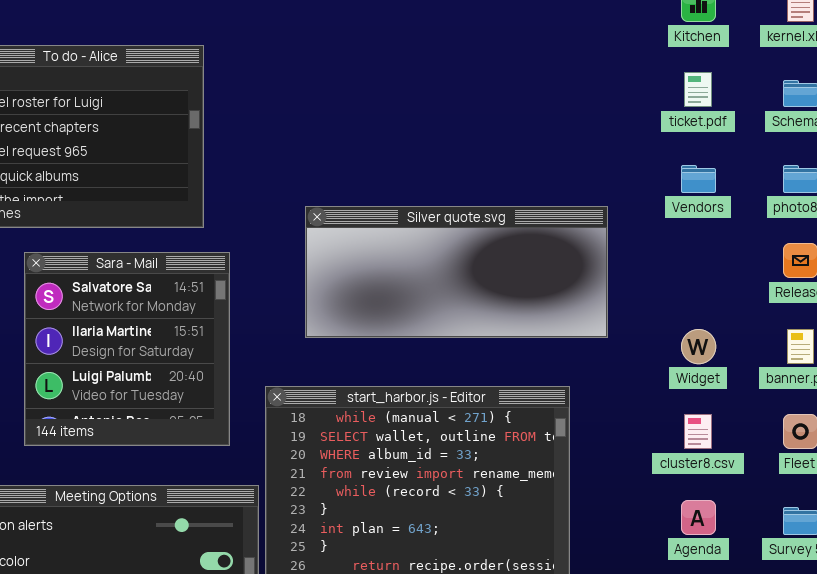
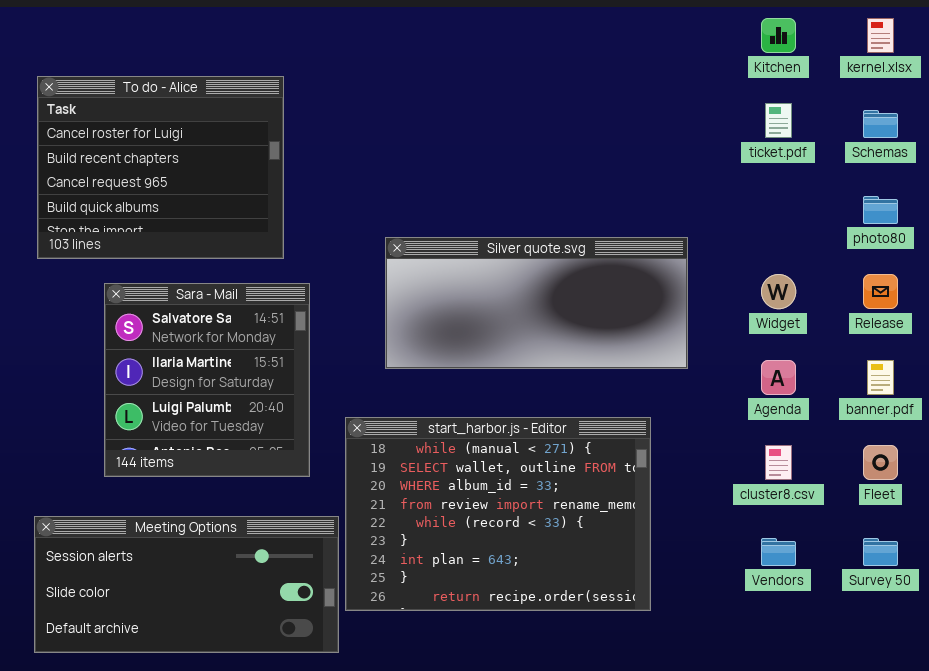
Vendors: [681,165,716,193] -> [761,538,796,566], moved
Widget: [681,329,716,364] -> [761,274,796,309], moved
Agenda: [681,500,716,535] -> [761,360,796,395], moved

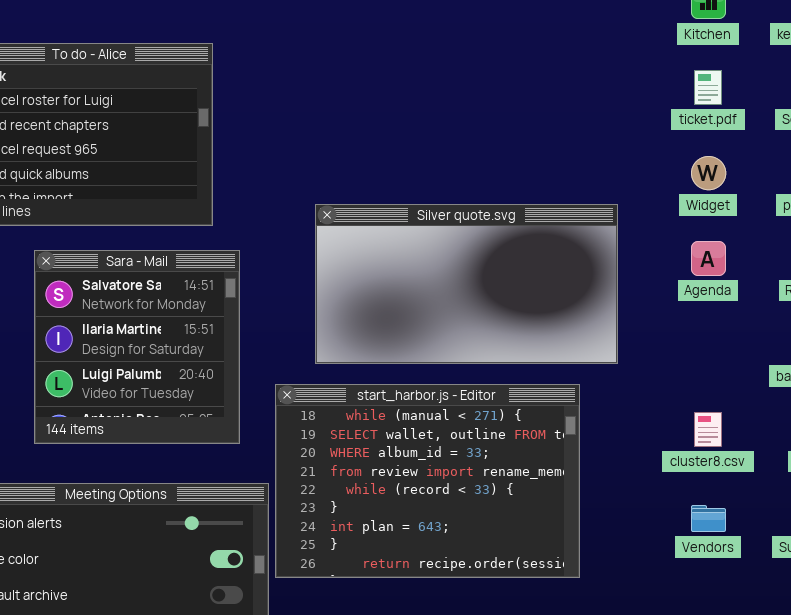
Silver quote.svg: [385,237,688,369] -> [315,204,618,364], resized
Widget: [761,274,796,309] -> [691,156,726,190], moved
Agenda: [761,360,796,395] -> [691,241,726,276], moved

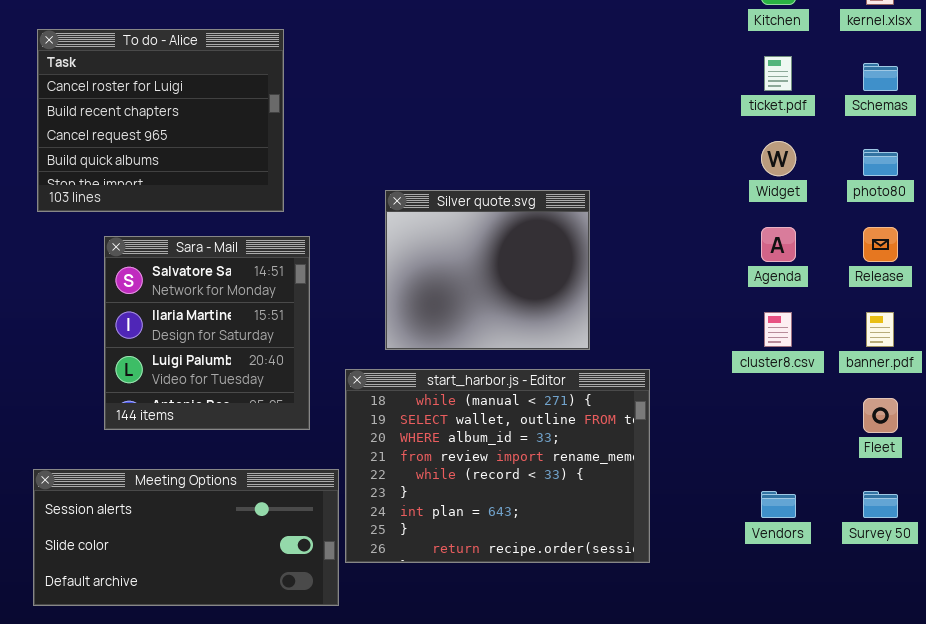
Silver quote.svg: [315,204,618,364] -> [385,190,590,350], resized
cluster8.csv: [694,412,722,447] -> [764,312,792,347], moved

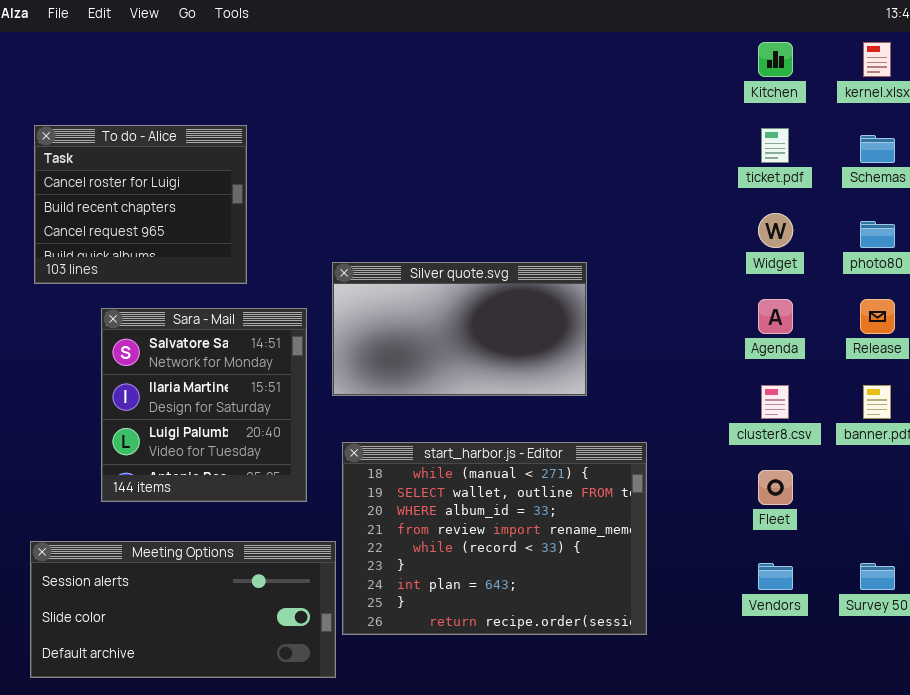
To do - Alice: [37,29,284,212] -> [34,125,247,284], resized
Silver quote.svg: [385,190,590,350] -> [332,262,587,396], resized
Fleet: [863,398,898,433] -> [758,470,793,505], moved

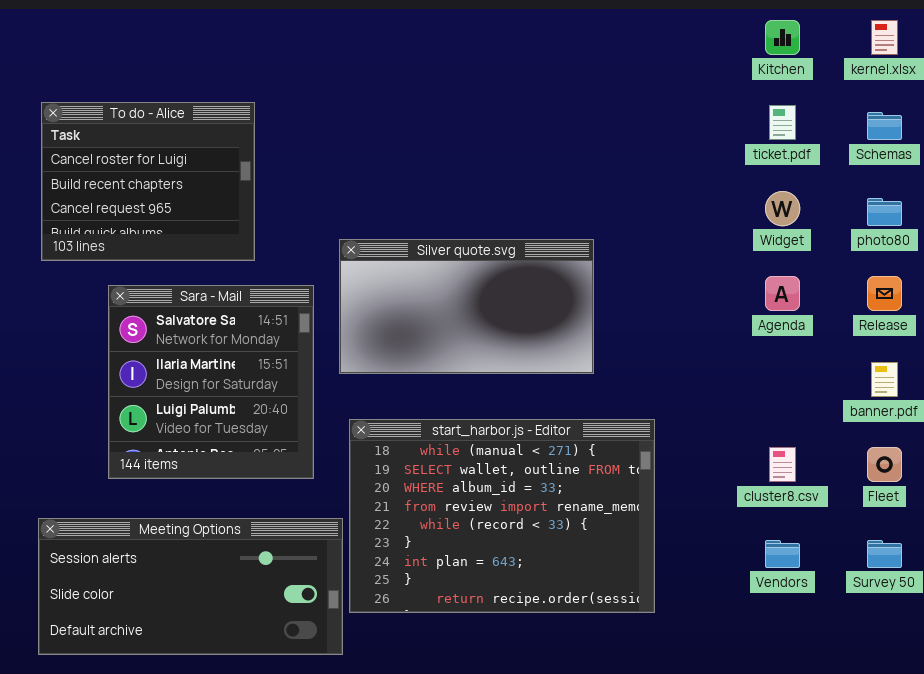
cluster8.csv: [761,385,789,419] -> [769,447,796,482], moved
Fleet: [758,470,793,505] -> [867,447,902,482], moved

